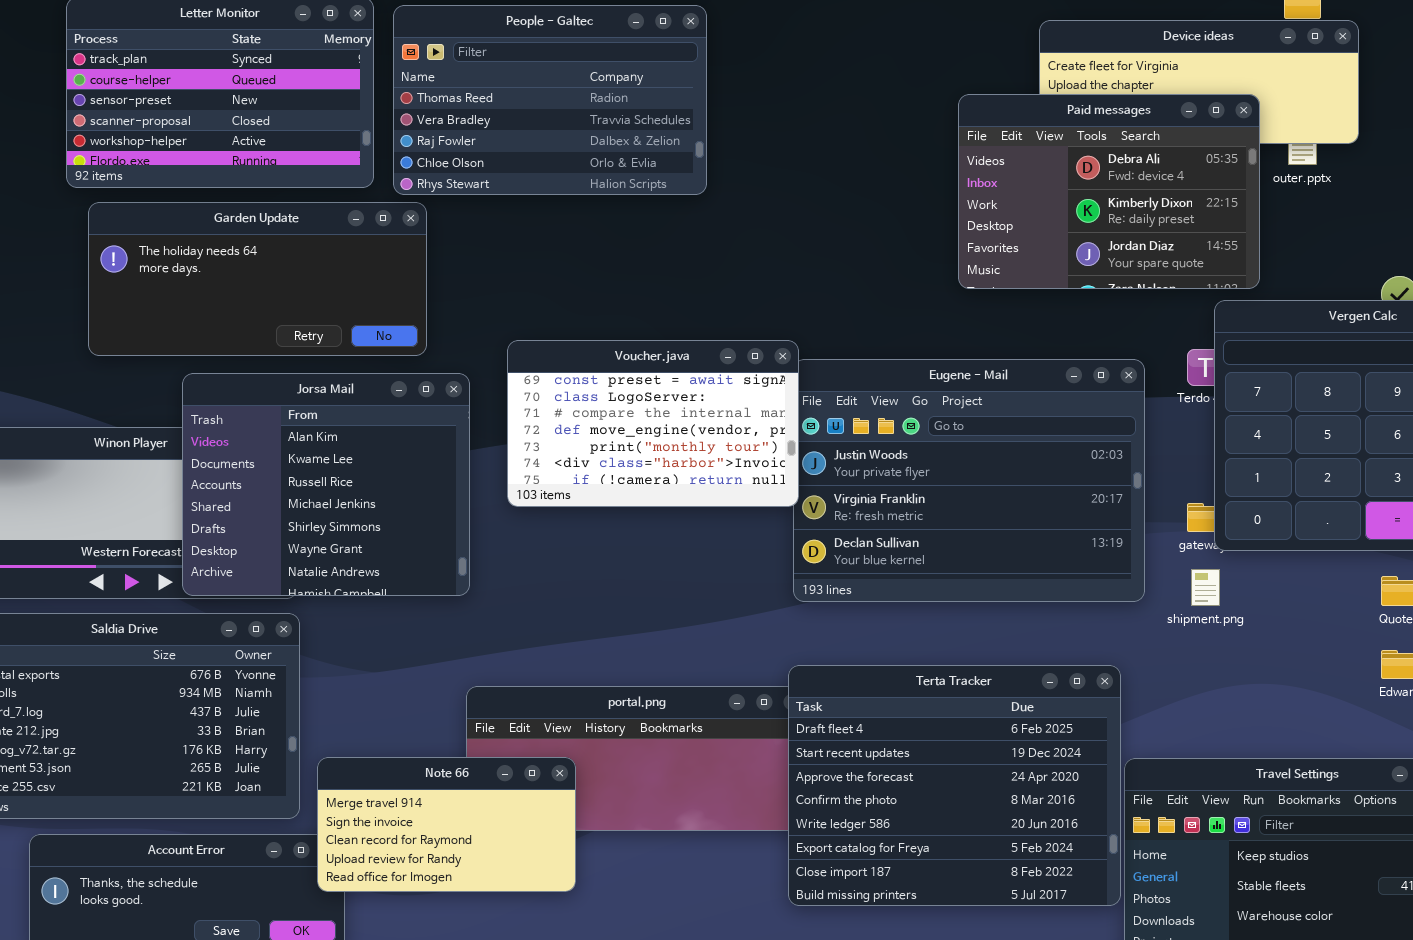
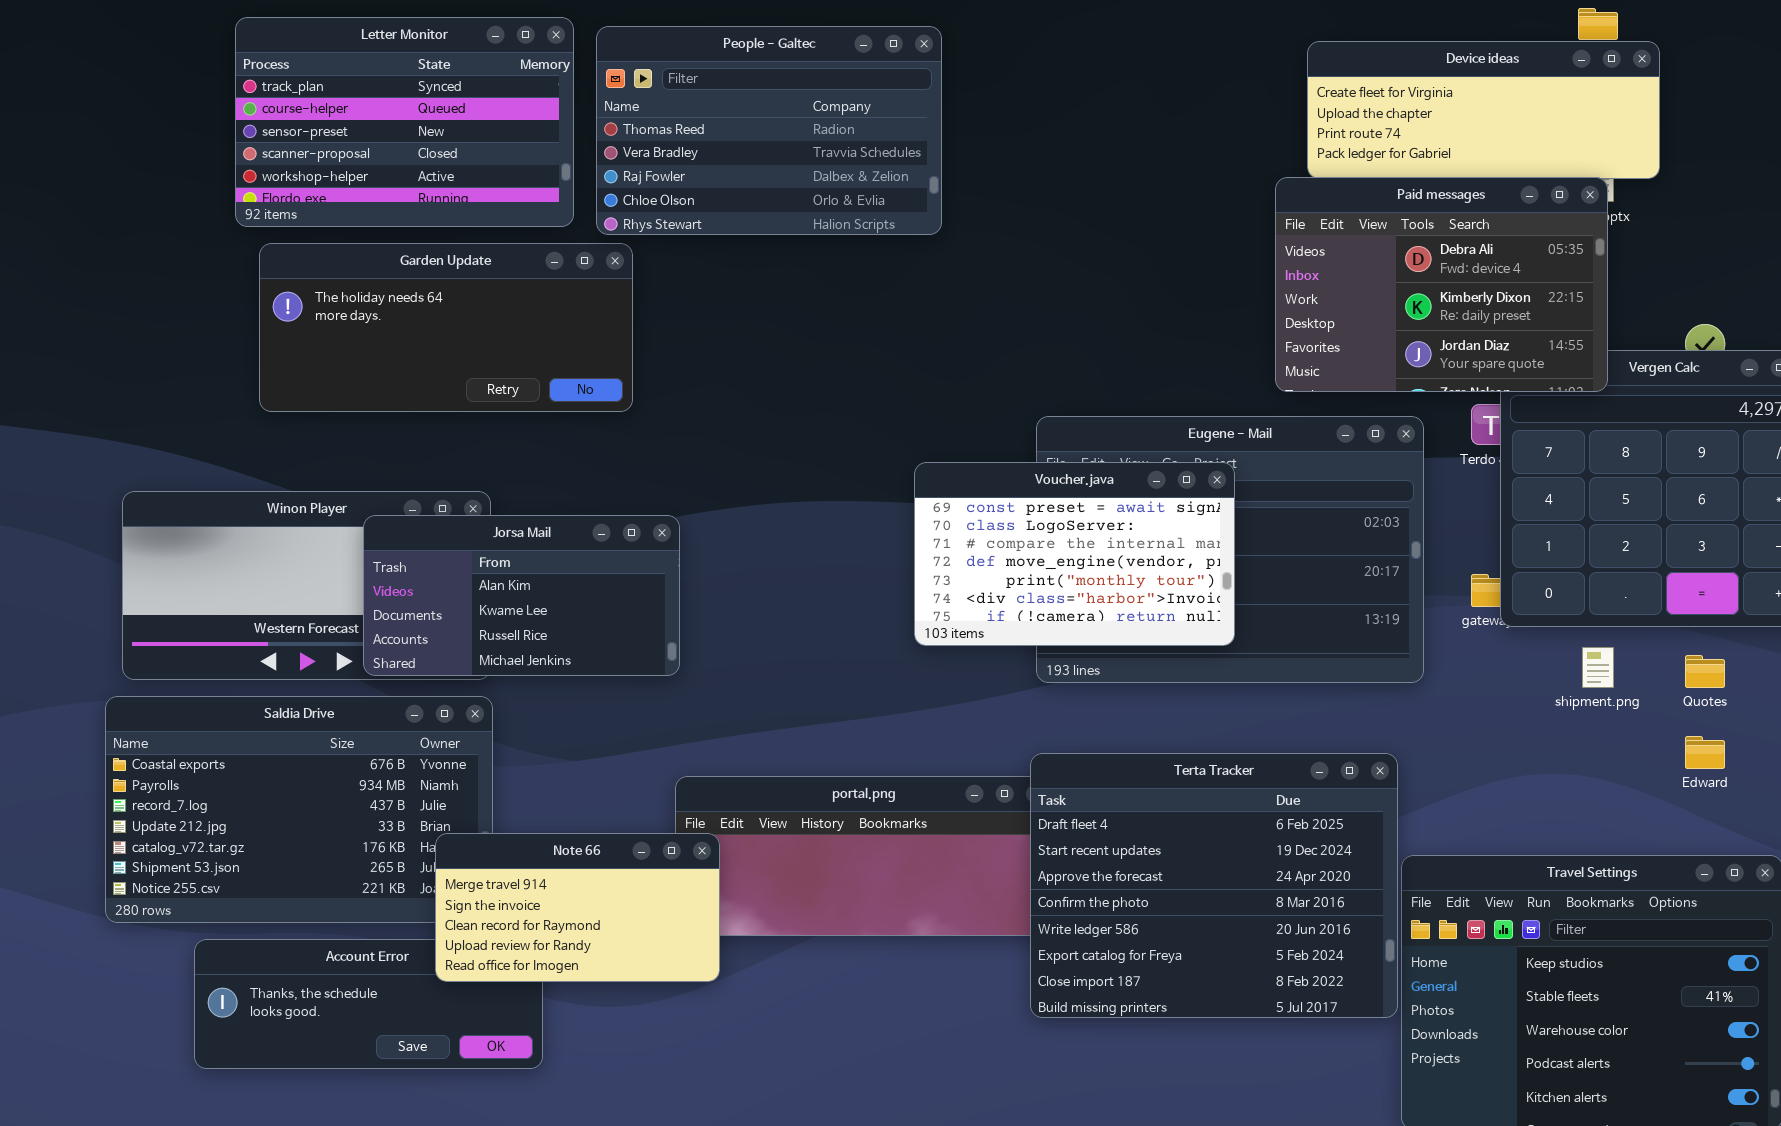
Paid messages: [958,94,1260,289] -> [1275,177,1608,392], moved
Voucher.java: [507,340,799,507] -> [914,462,1235,646], moved
Jorsa Mail: [182,373,470,596] -> [363,515,680,676], resized
shipment.png: [1191,569,1220,606] -> [1582,647,1614,688], moved
Note 66: [317,757,576,892] -> [435,833,720,982], moved

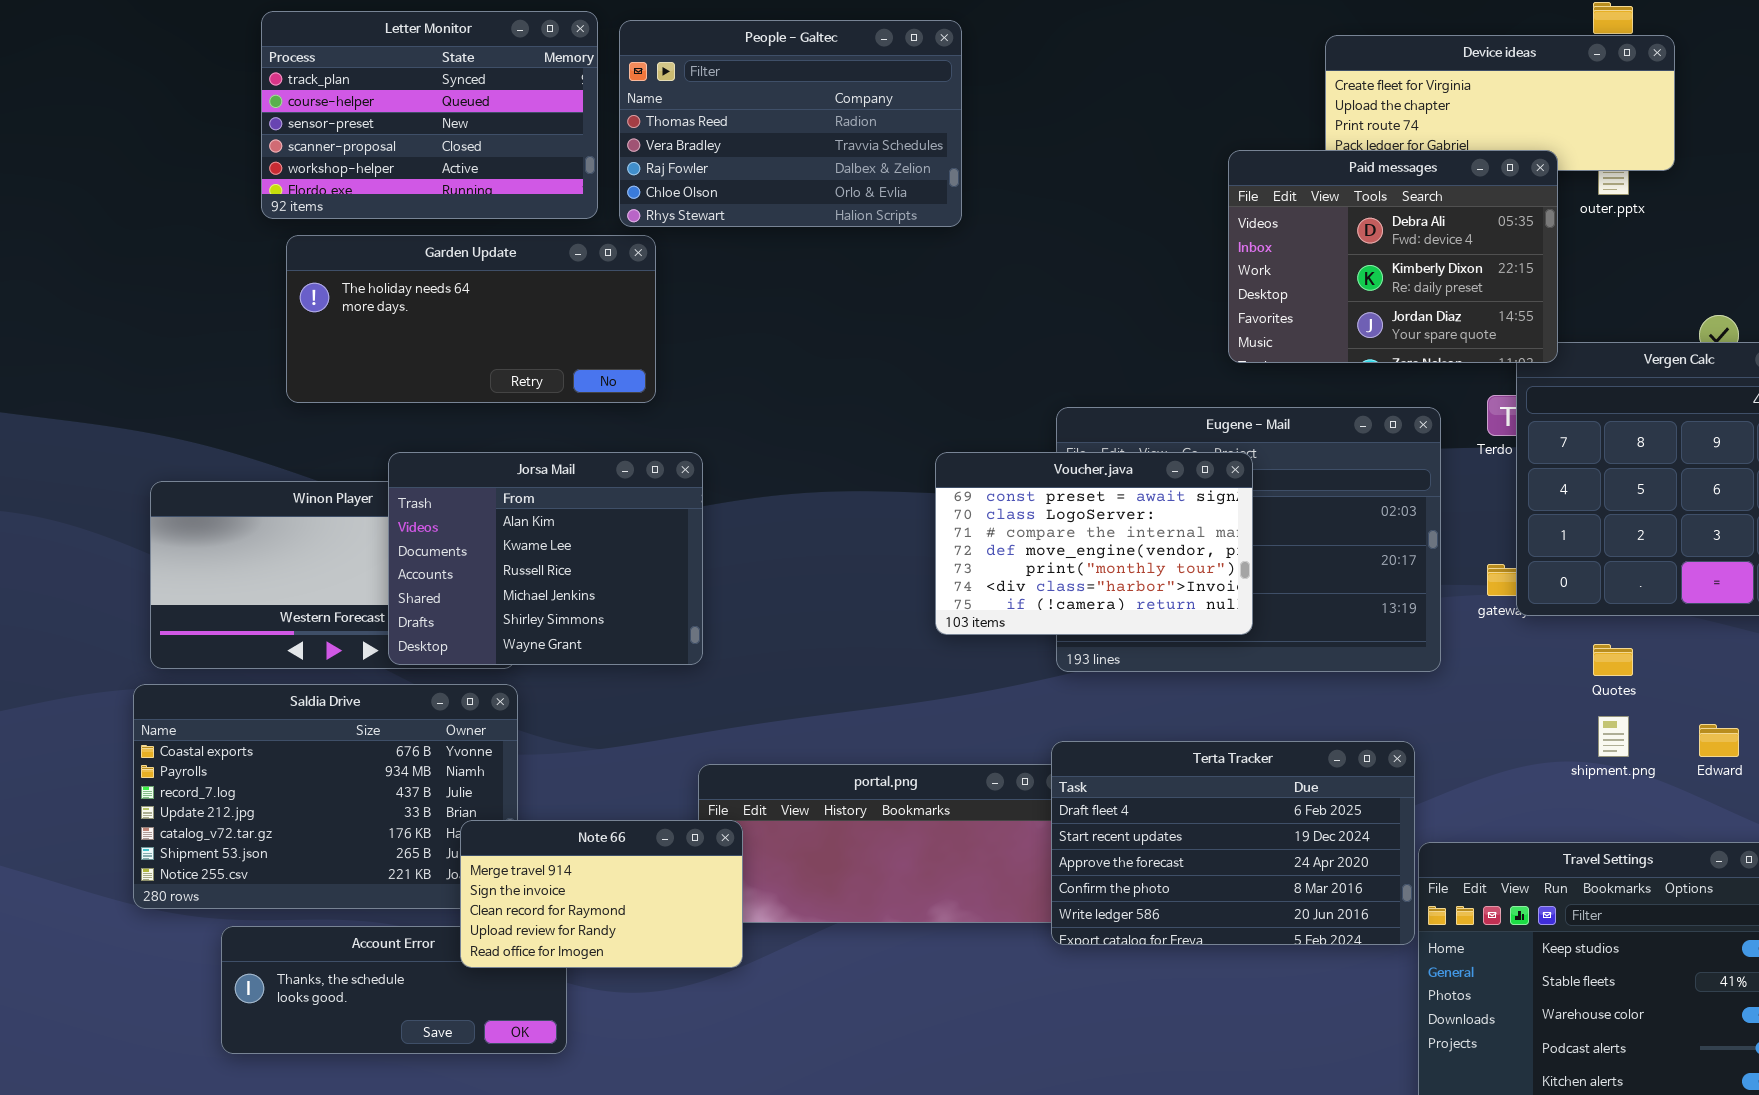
Paid messages: [1275,177,1608,392] -> [1228,150,1558,363], moved
Jorsa Mail: [363,515,680,676] -> [388,452,703,665], resized
shipment.png: [1582,647,1614,688] -> [1598,716,1629,757], moved
Quotes: [1685,655,1725,688] -> [1593,644,1633,676], moved
Terta Tracker: [1030,753,1398,1018] -> [1051,741,1415,945], resized

